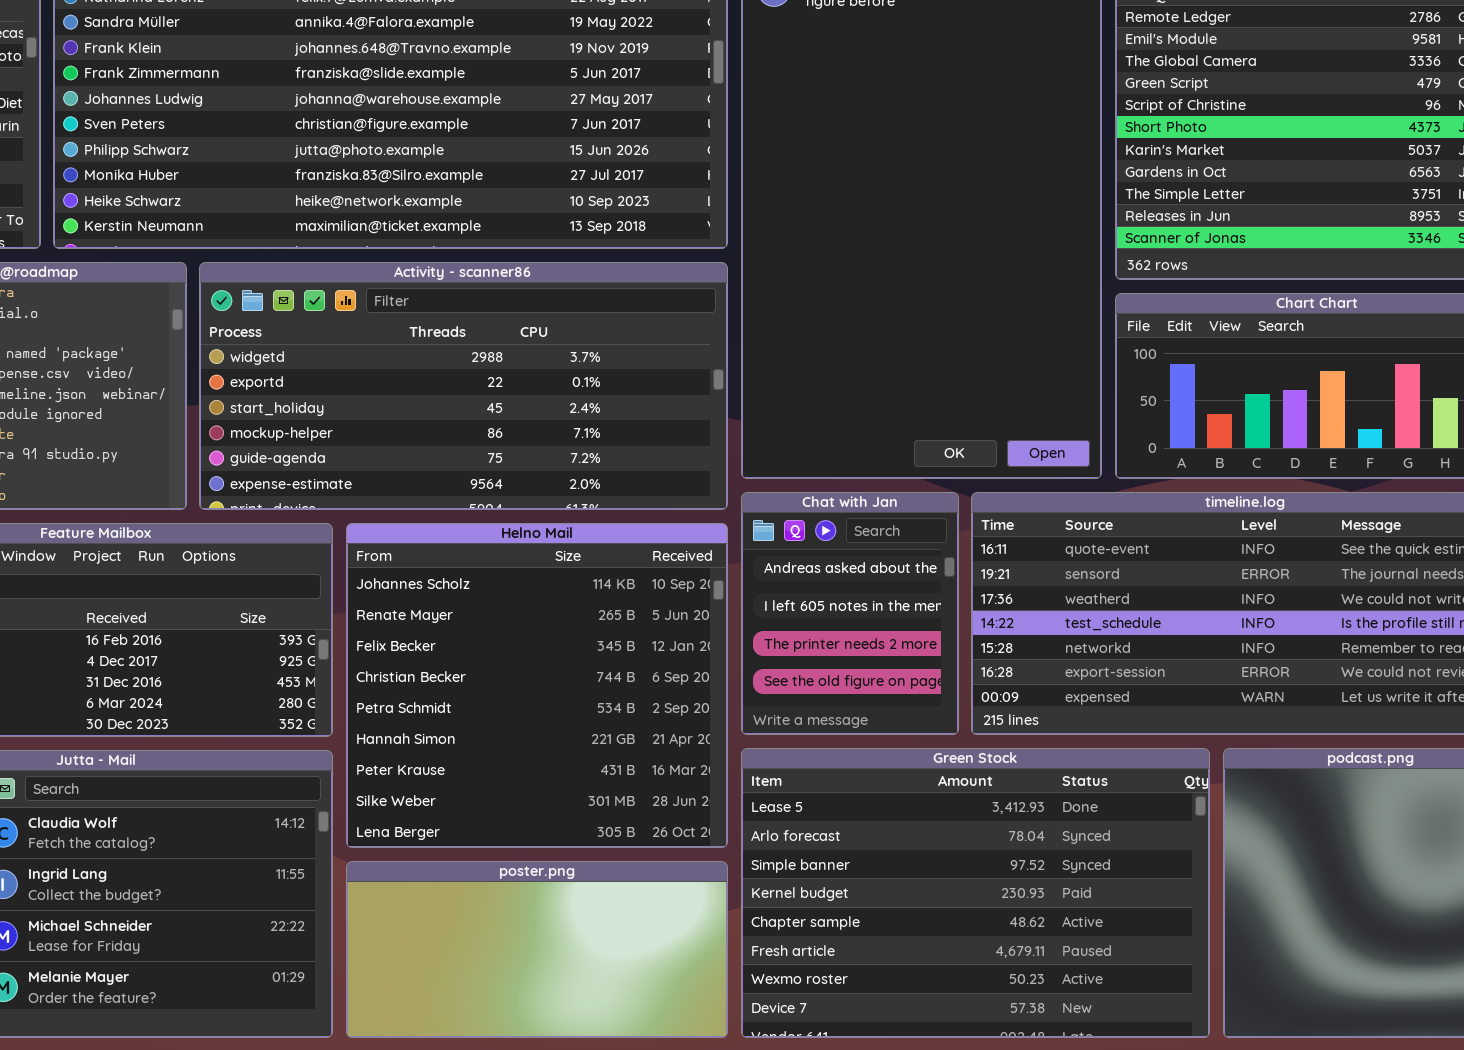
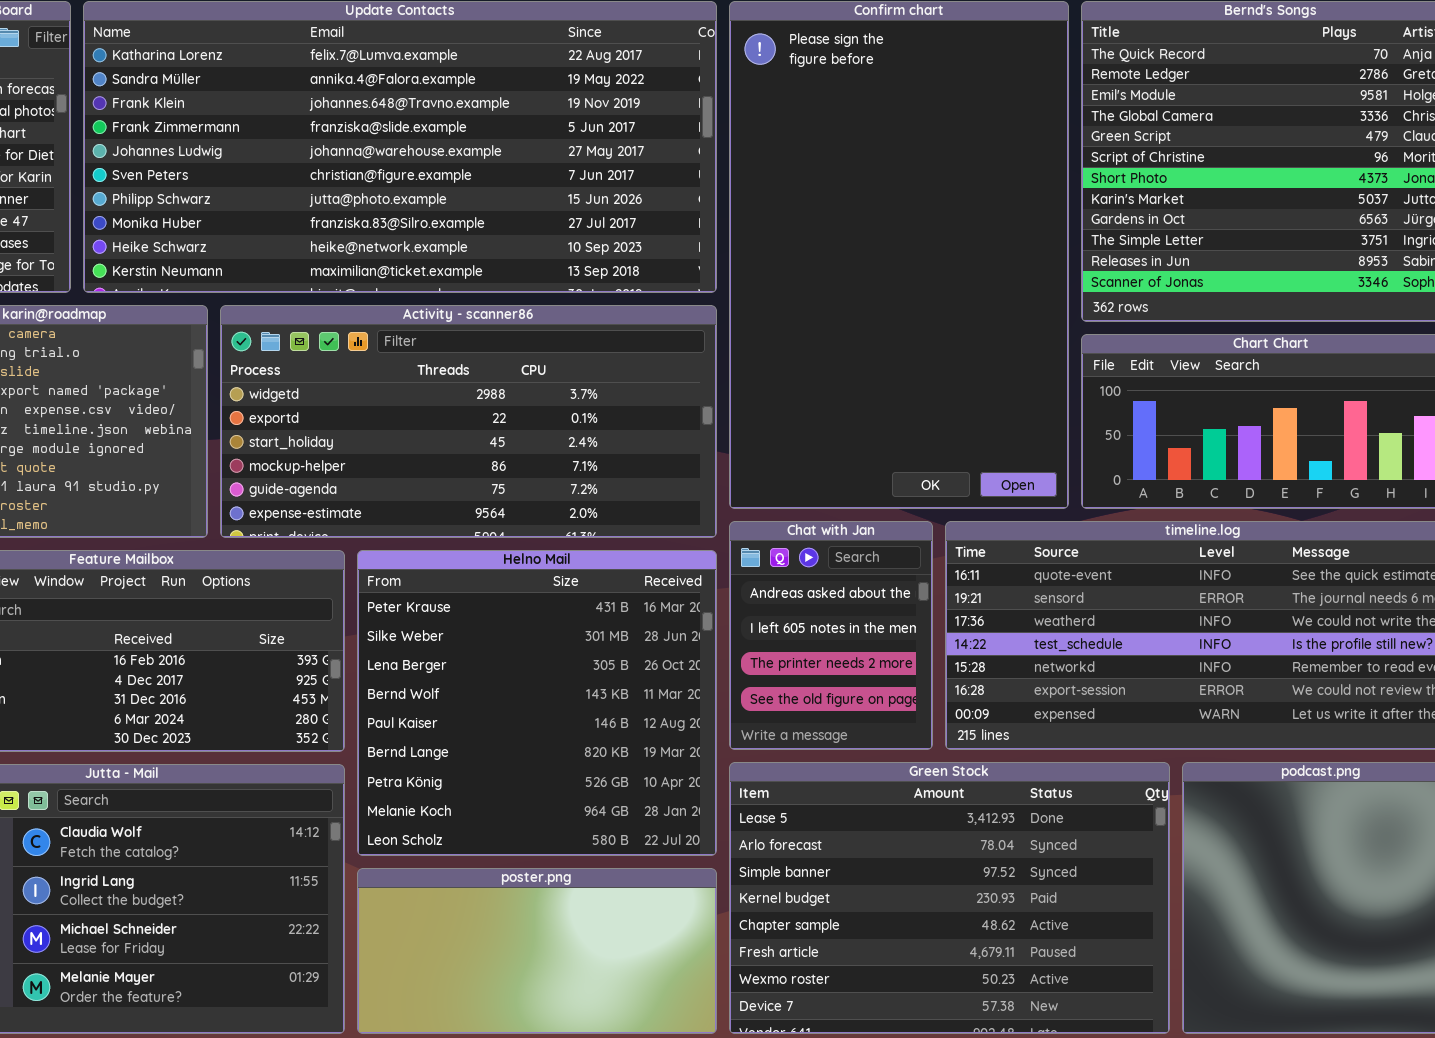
Helno Mail: [346,523,728,848] -> [357,550,717,856], scrolled down 6 rows

